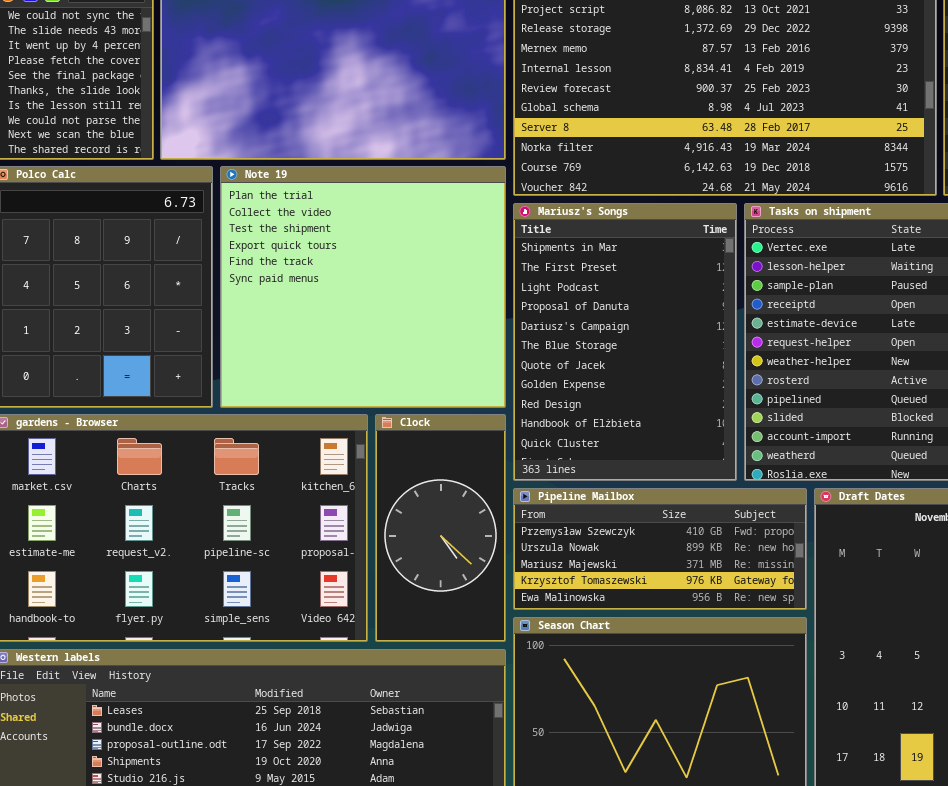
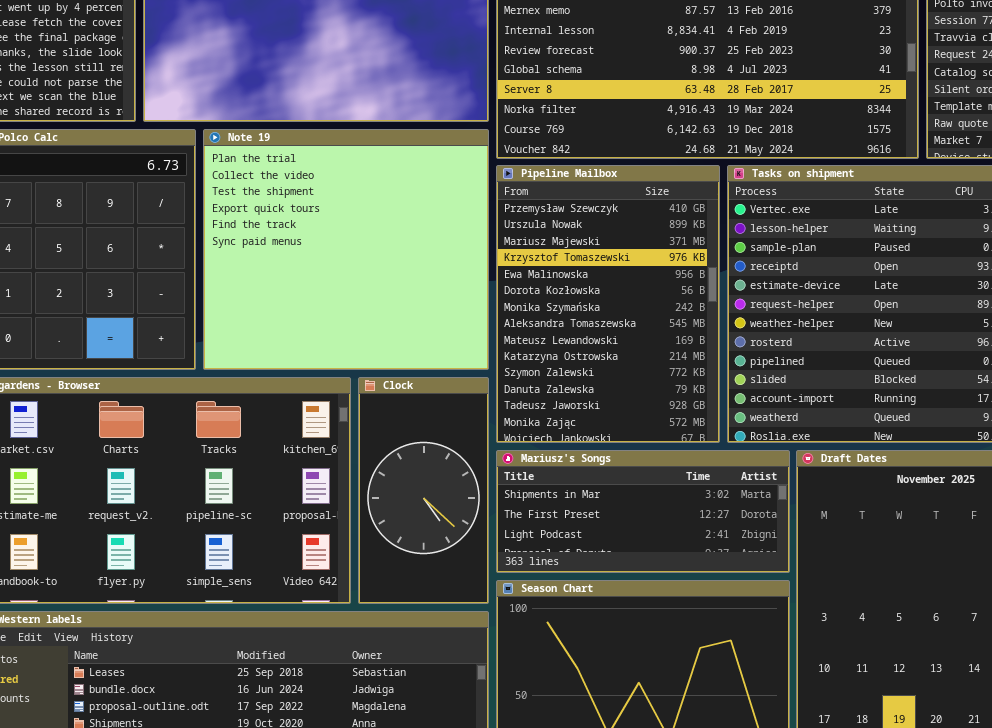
Mariusz's Songs: [513,203,737,481] -> [496,450,790,573], moved, resized
Pipeline Mailbox: [513,488,807,610] -> [496,165,720,443], moved, resized

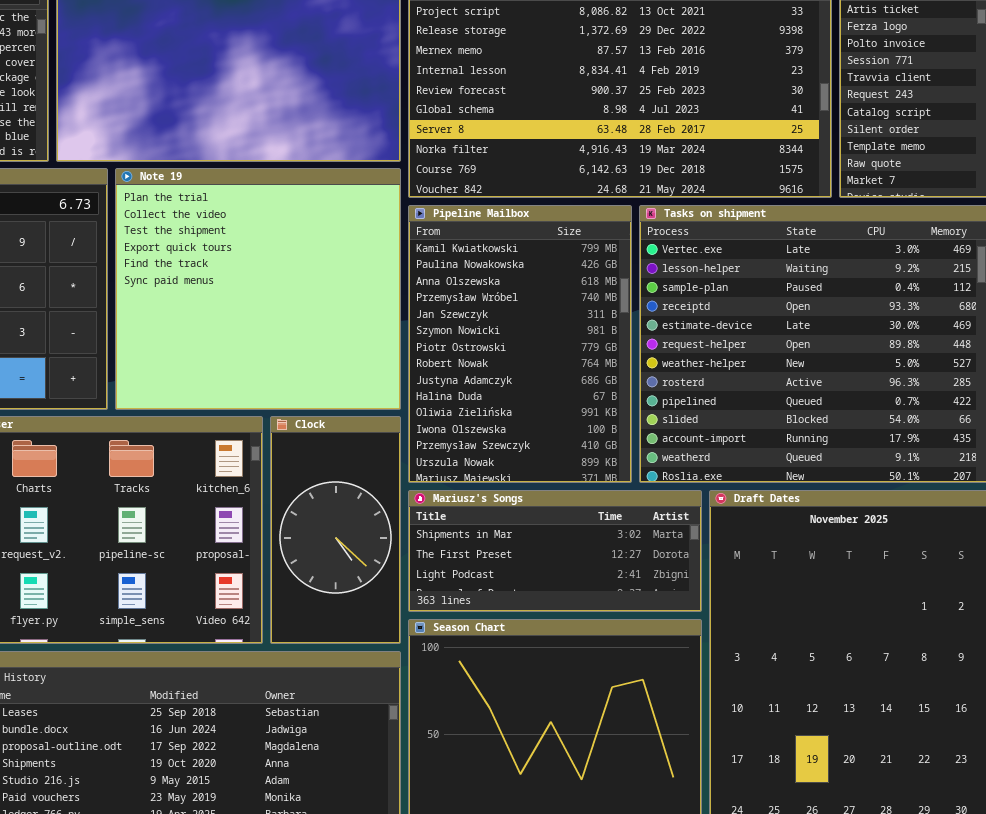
Pipeline Mailbox: [496,165,720,443] -> [408,205,632,483], scrolled up 12 rows

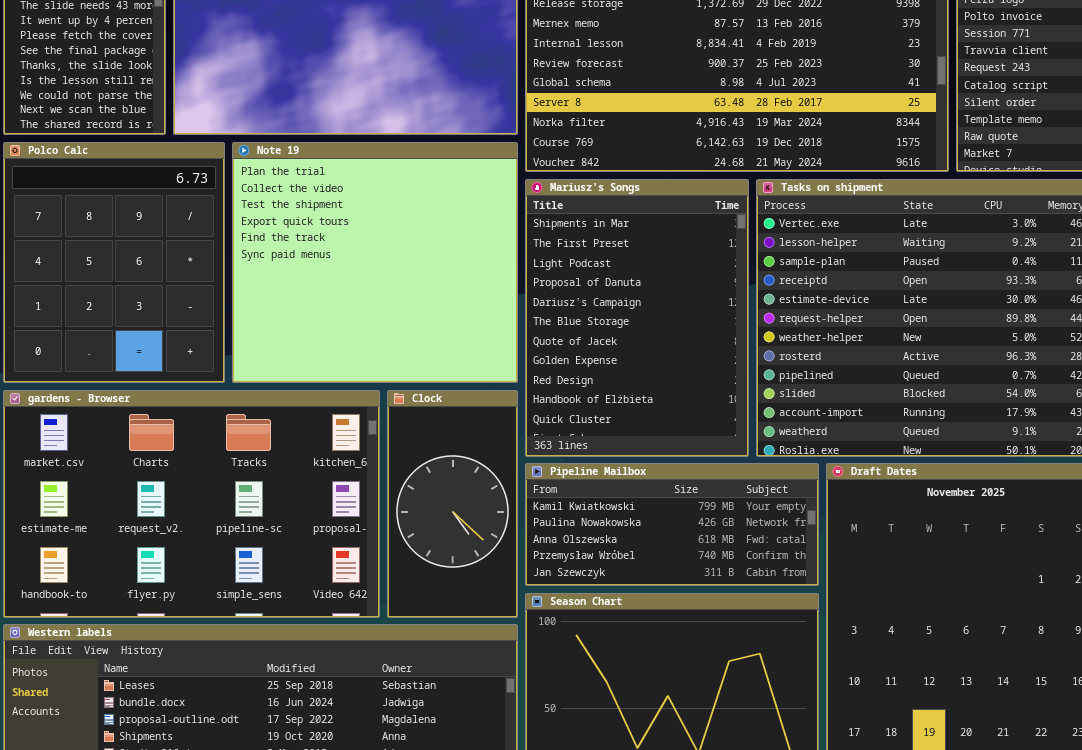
Pipeline Mailbox: [408,205,632,483] -> [525,463,819,586], moved, resized
Mariusz's Songs: [408,490,702,612] -> [525,179,749,457], moved, resized

